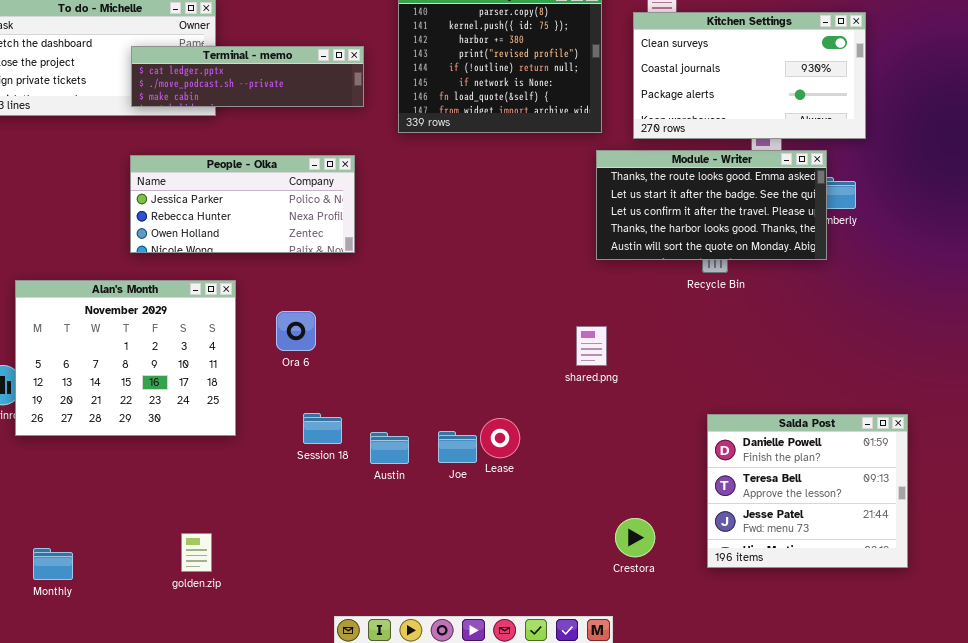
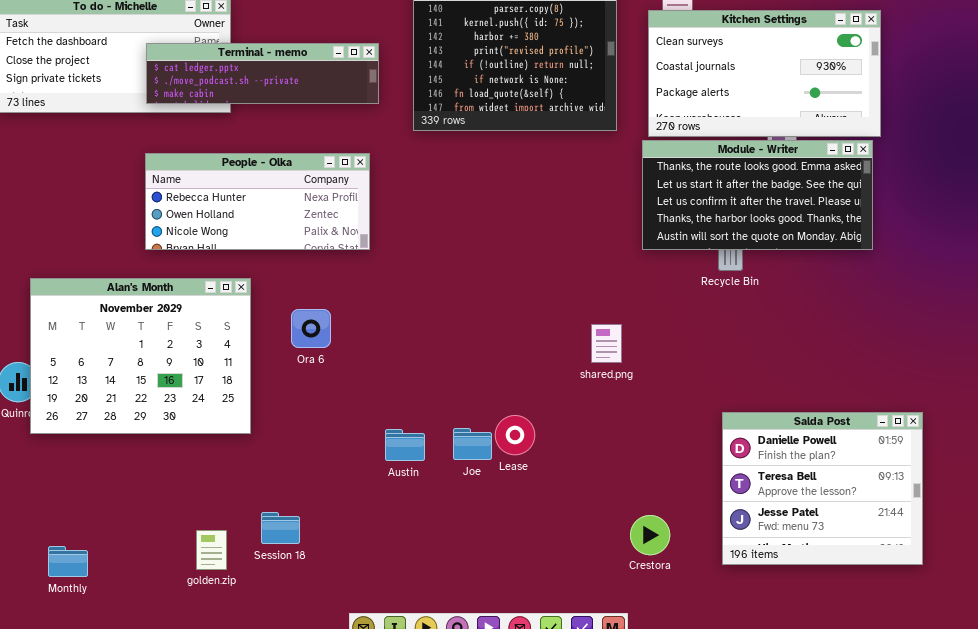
Module - Writer: [596,150,827,260] -> [642,140,873,250], moved
People - Olka: [130,155,355,253] -> [145,153,370,250], scrolled down 1 row
Session 18: [303,413,342,444] -> [261,512,300,544], moved

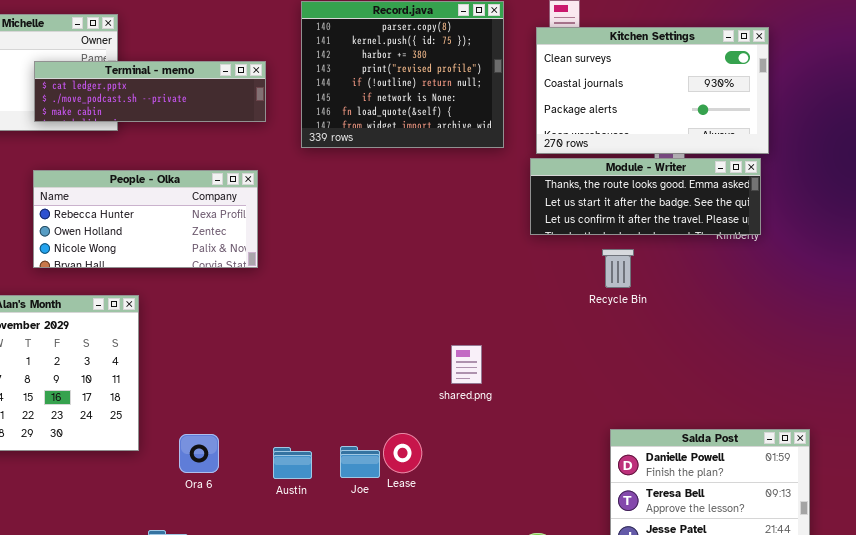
Module - Writer: [642,140,873,250] -> [530,158,761,235], resized
Ora 6: [291,309,331,348] -> [179,434,219,473], moved
shared.png: [591,324,622,363] -> [451,345,482,384], moved

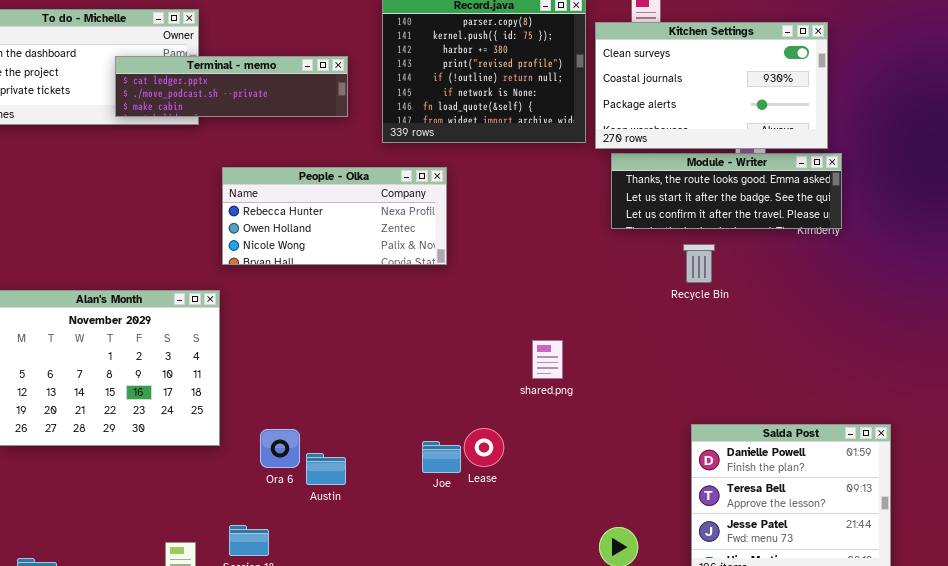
Kitchen Settings: [536,27,769,154] -> [595,22,828,149], moved
People - Olka: [33,170,258,268] -> [222,167,447,265], moved
Austin: [273,447,312,479] -> [306,453,346,485], moved

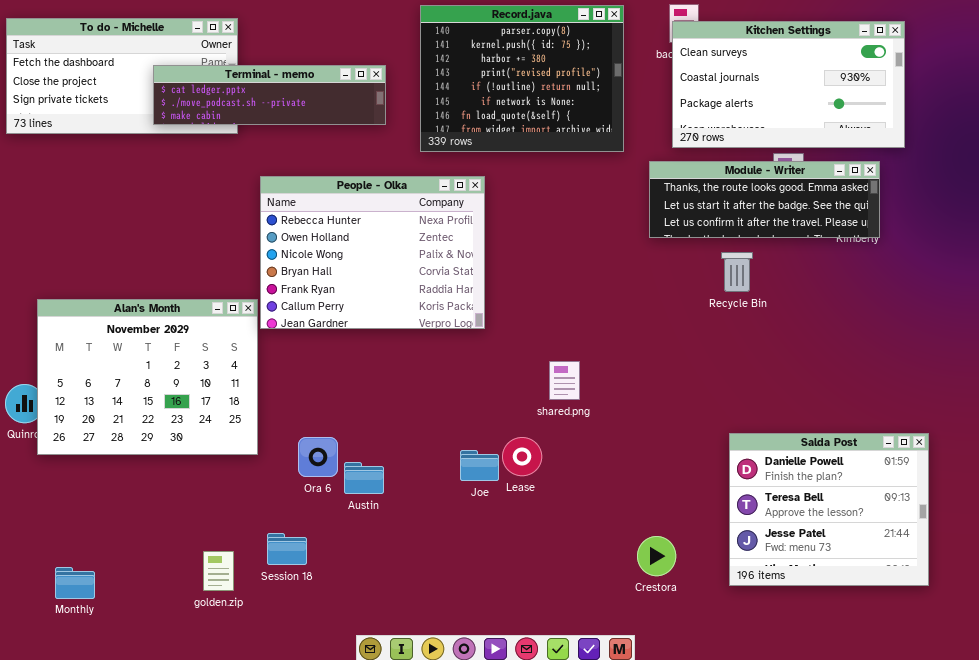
Kitchen Settings: [595,22,828,149] -> [672,21,905,148], moved
People - Olka: [222,167,447,265] -> [260,176,485,329], resized
shared.png: [532,340,563,379] -> [549,361,580,400], moved

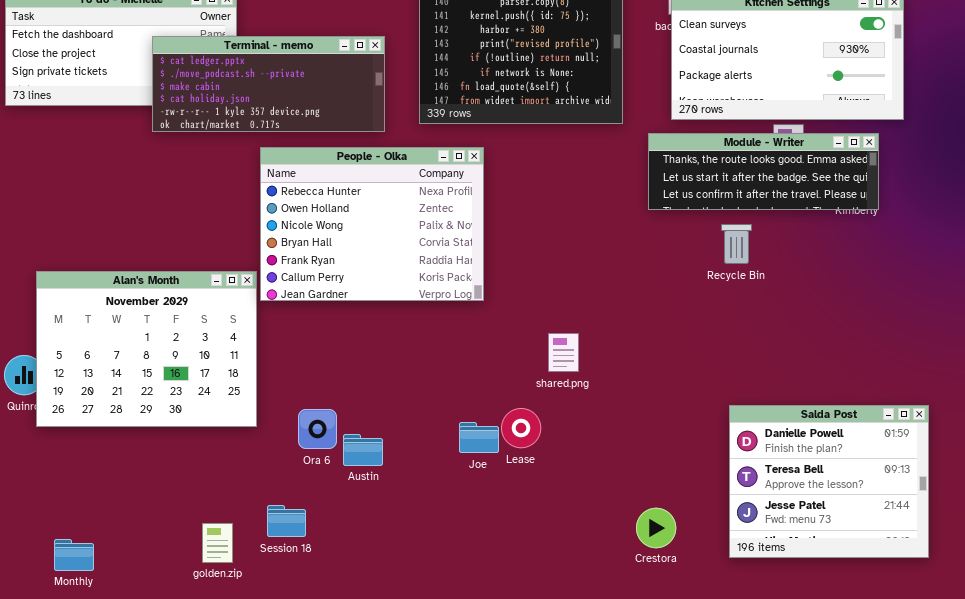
Terminal - memo: [153,65,386,125] -> [152,36,385,132], resized

